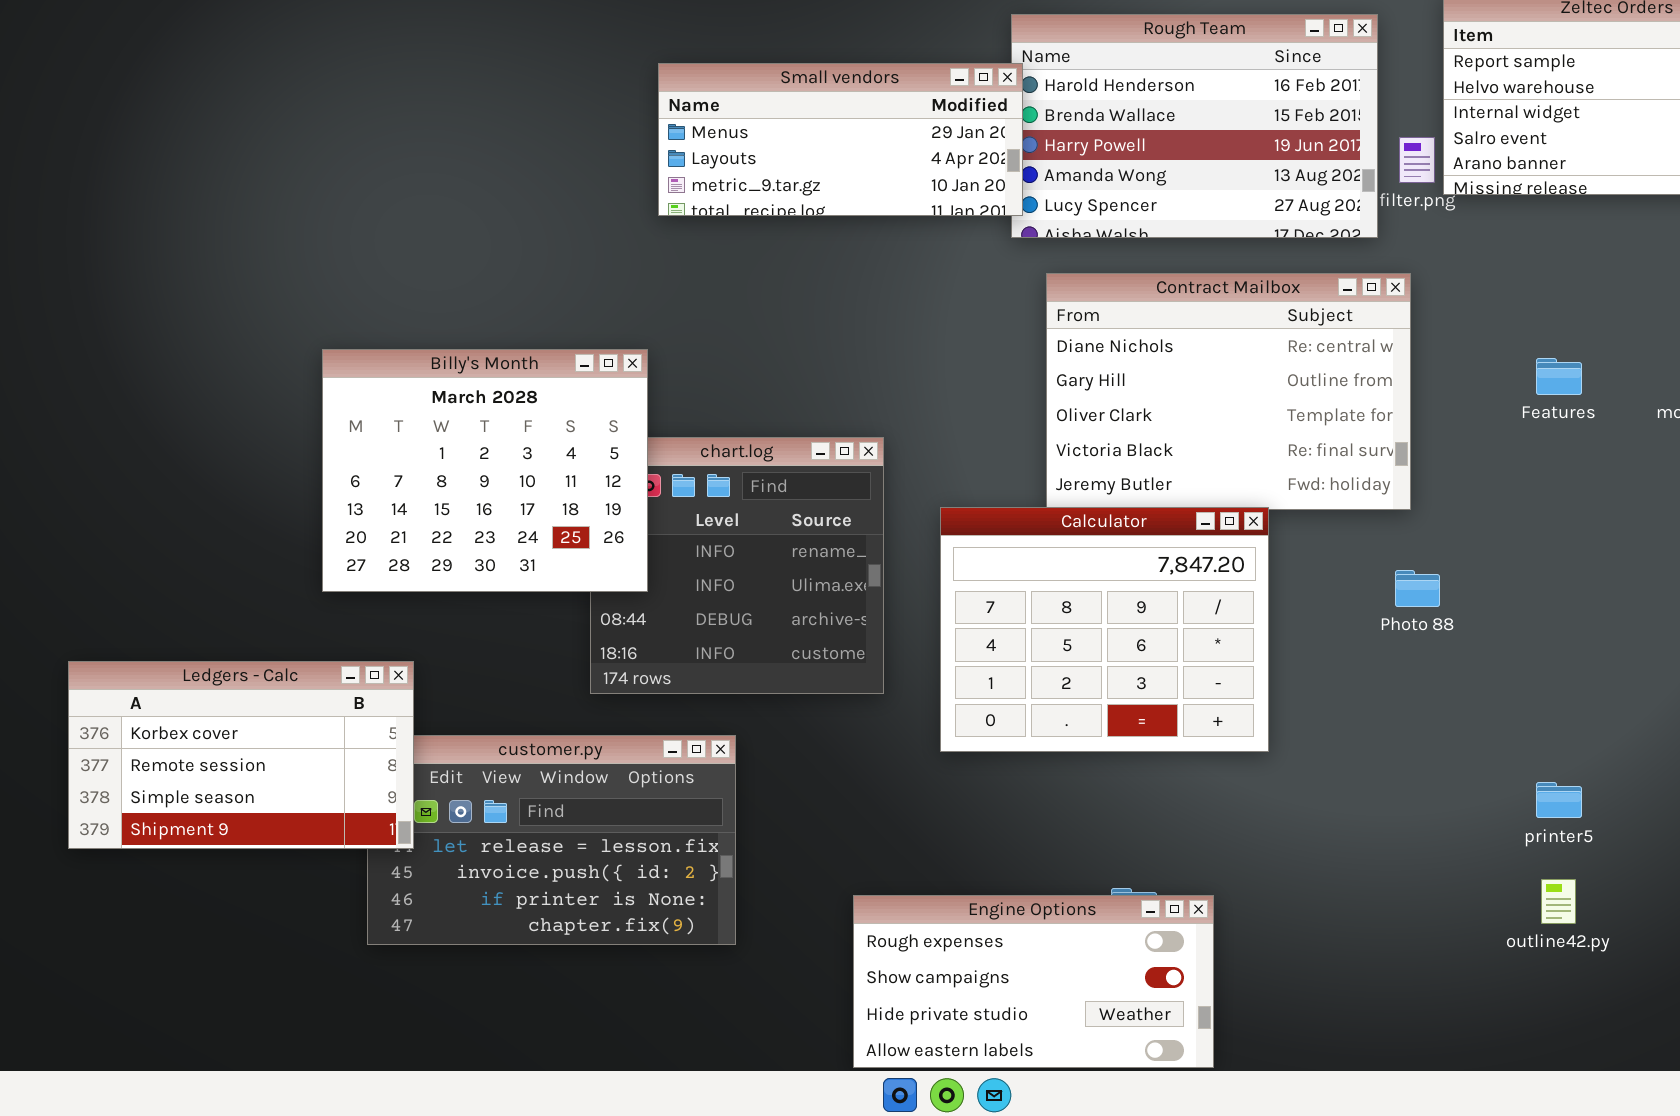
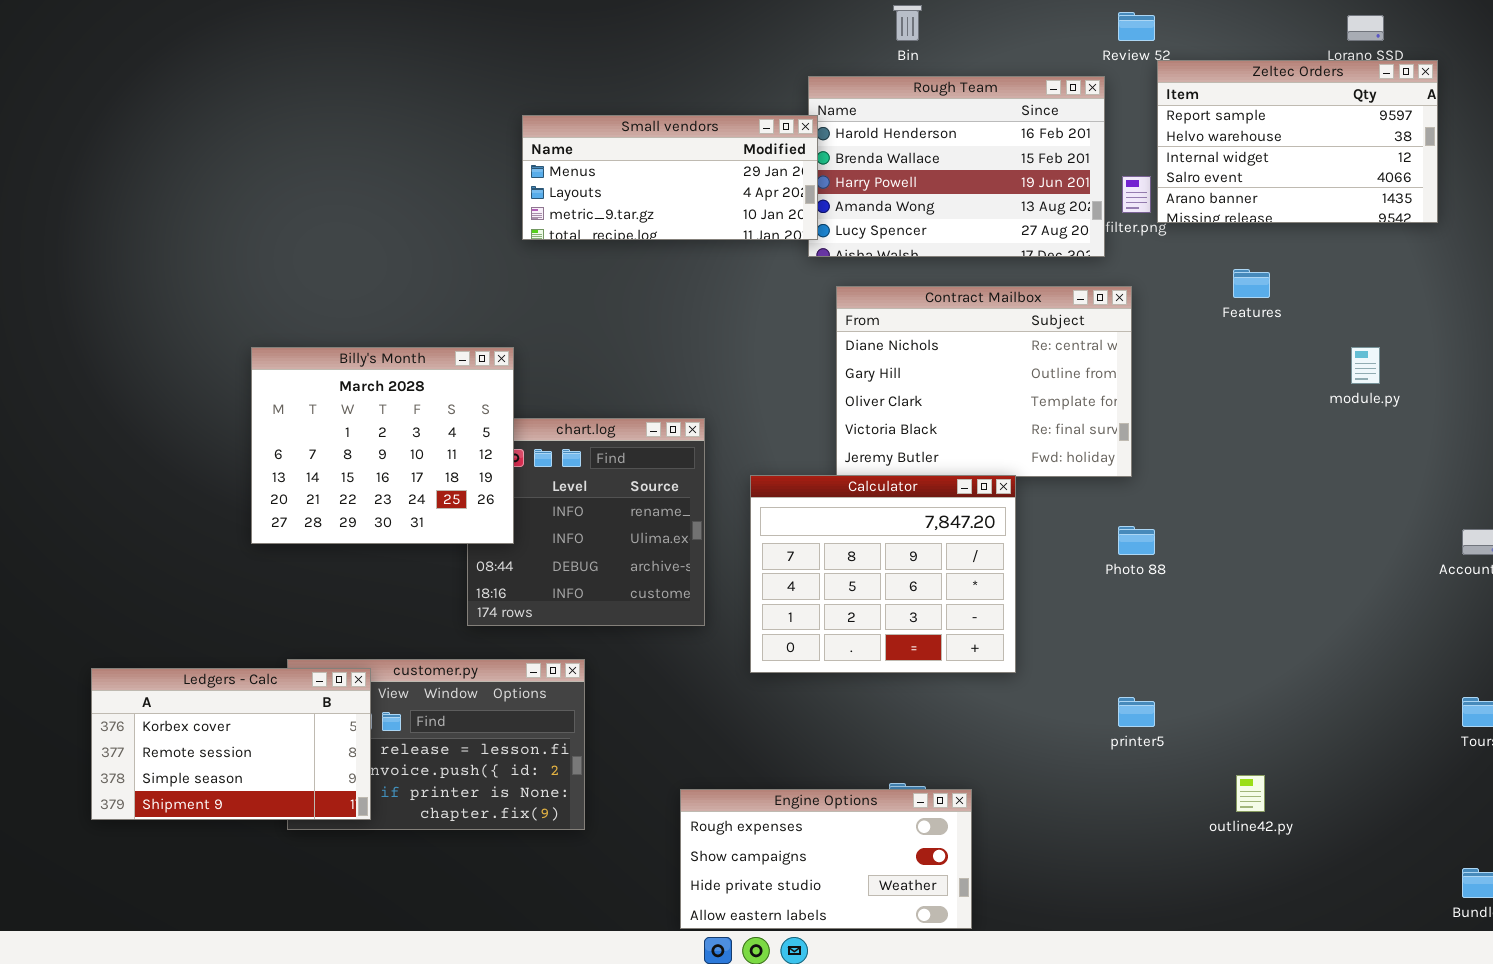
Features: [1536,358,1582,395] -> [1233,269,1270,298], moved
Ledgers - Calc: [68,661,414,849] -> [91,668,371,820], moved
printer5: [1536,782,1582,818] -> [1118,697,1155,727], moved

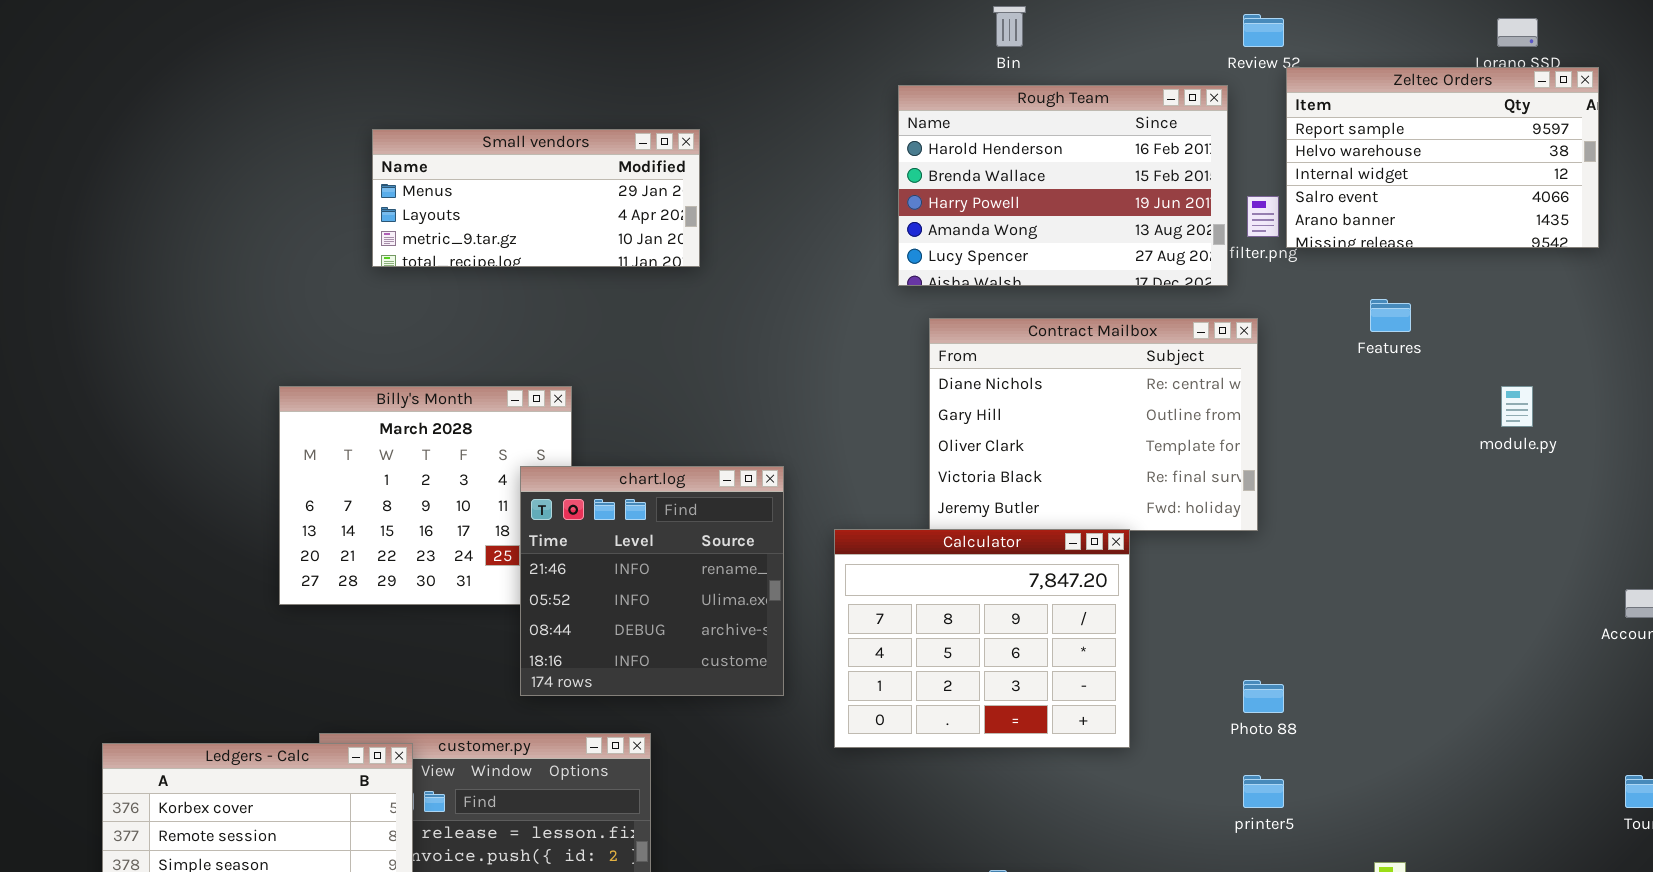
Small vendors: [522,115,818,240] -> [372,129,700,267], moved
chart.log: [467,418,705,626] -> [520,466,784,696], raised
Photo 88: [1118,526,1155,555] -> [1243,680,1284,713], moved

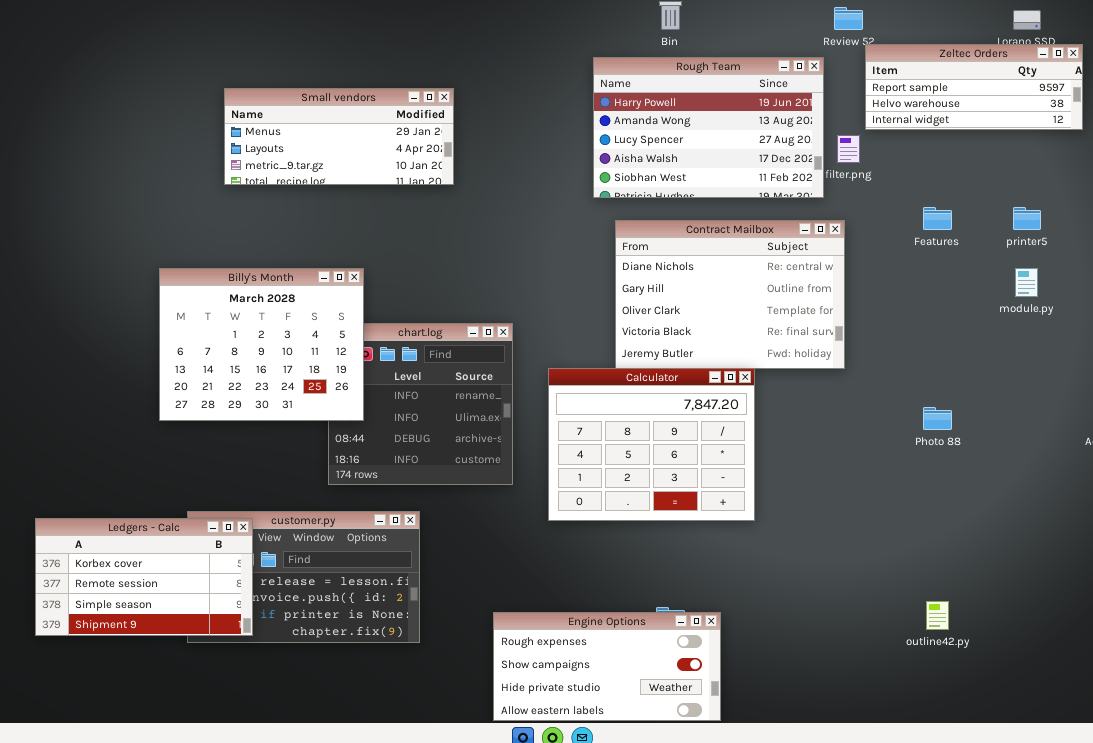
Zeltec Orders: [1286,67,1599,248] -> [865,44,1083,130], resized
Rough Team: [898,85,1228,286] -> [593,57,824,198], scrolled down 2 rows
Billy's Month: [279,386,572,605] -> [159,268,364,421], raised
Photo 88: [1243,680,1284,713] -> [923,407,952,430], moved
printer5: [1243,775,1284,808] -> [1013,207,1041,230], moved

